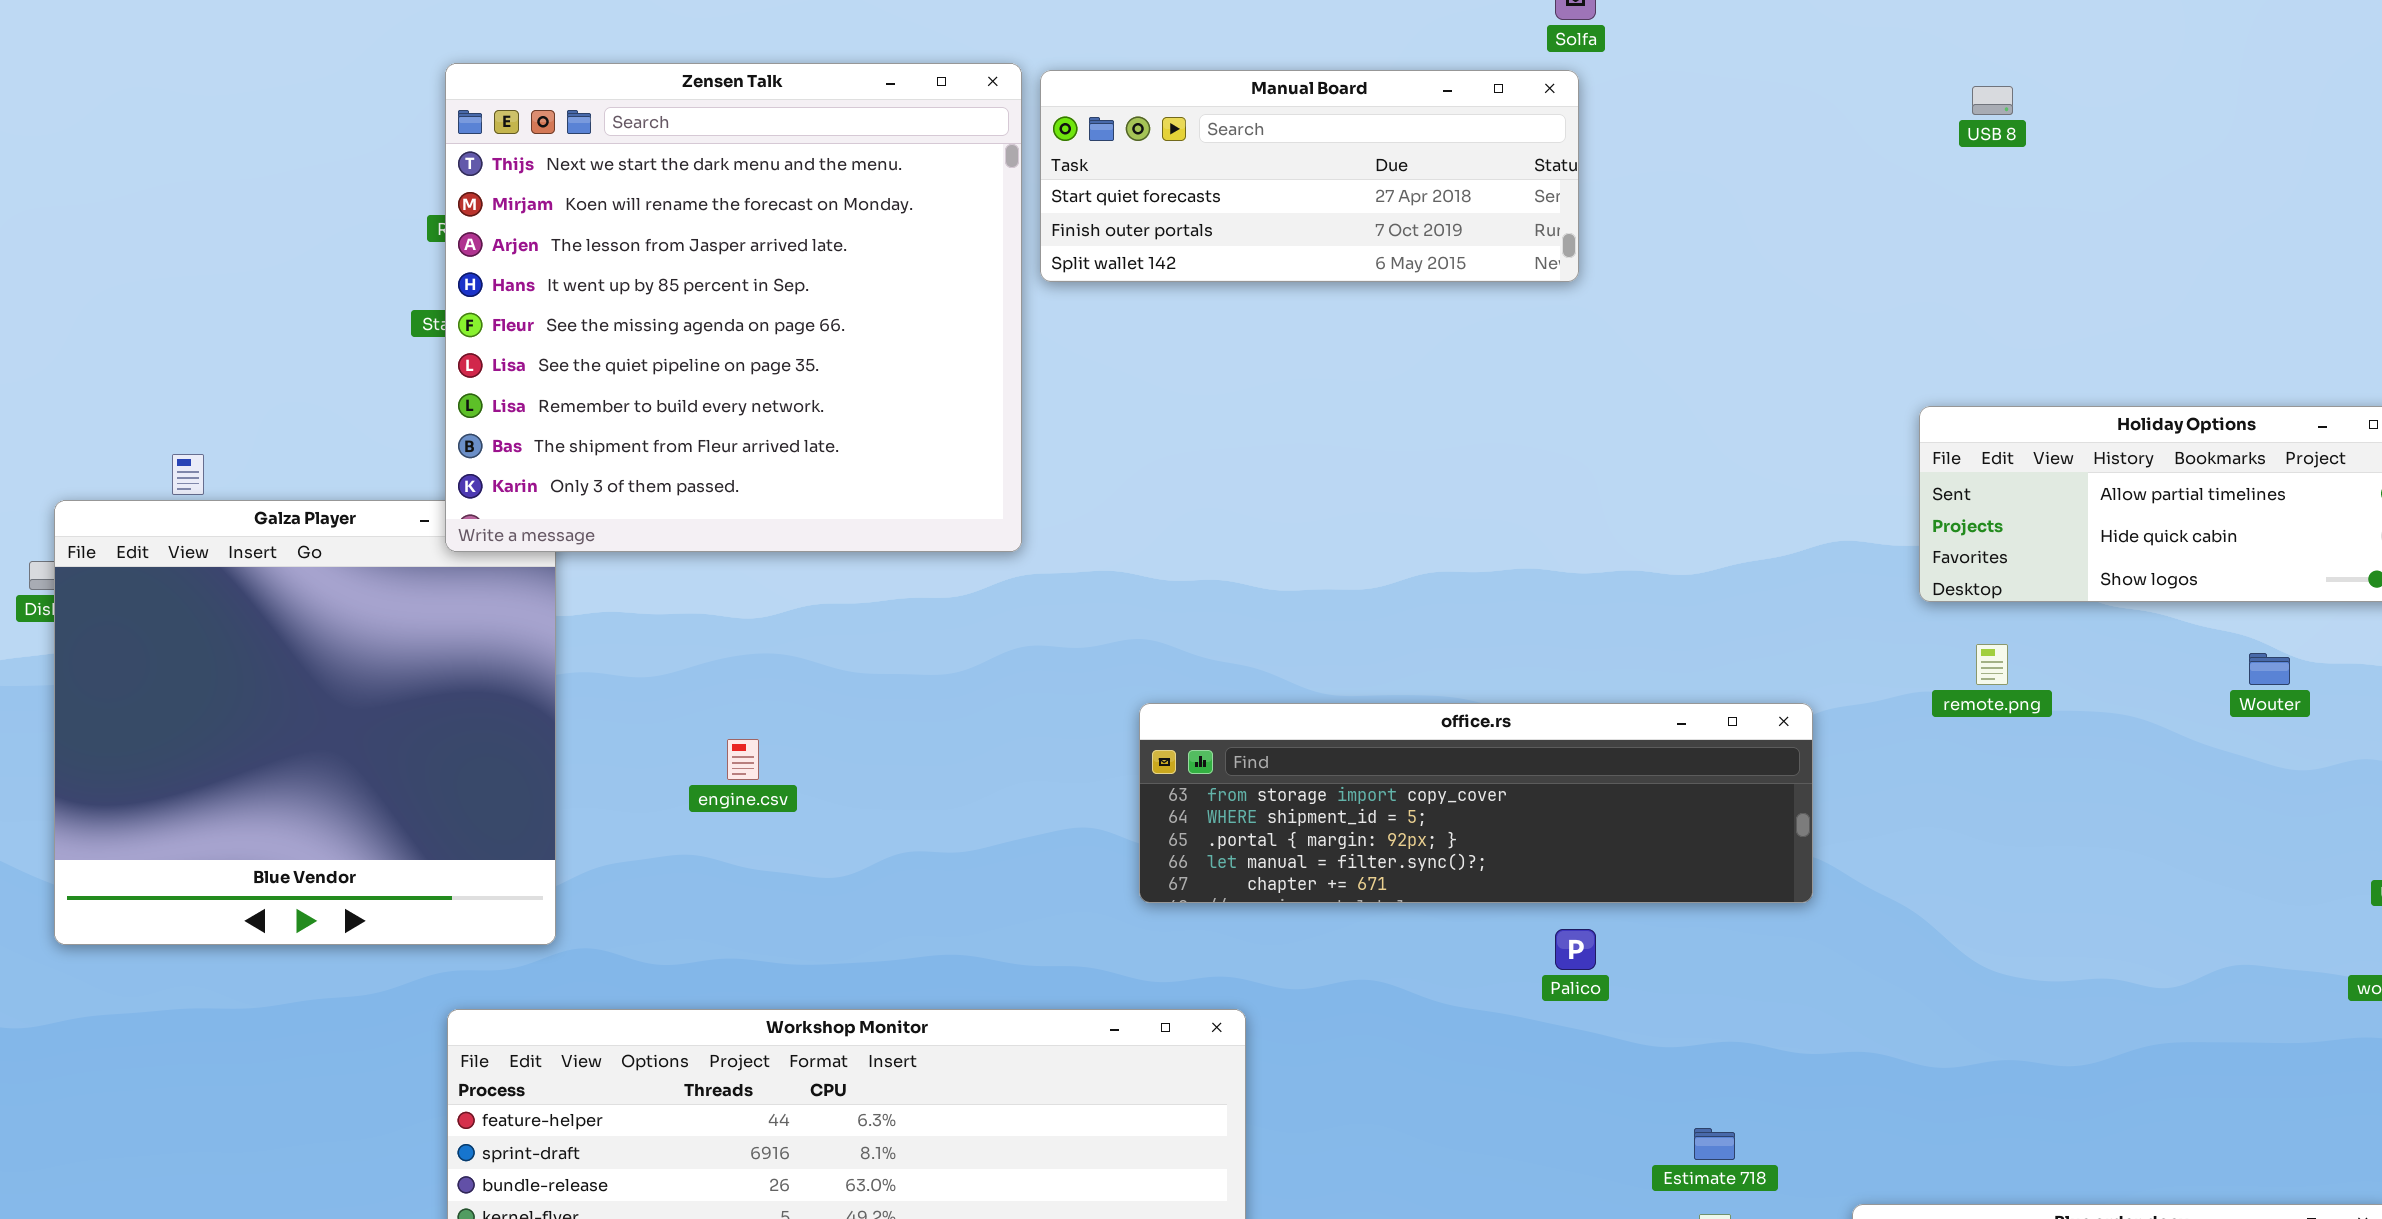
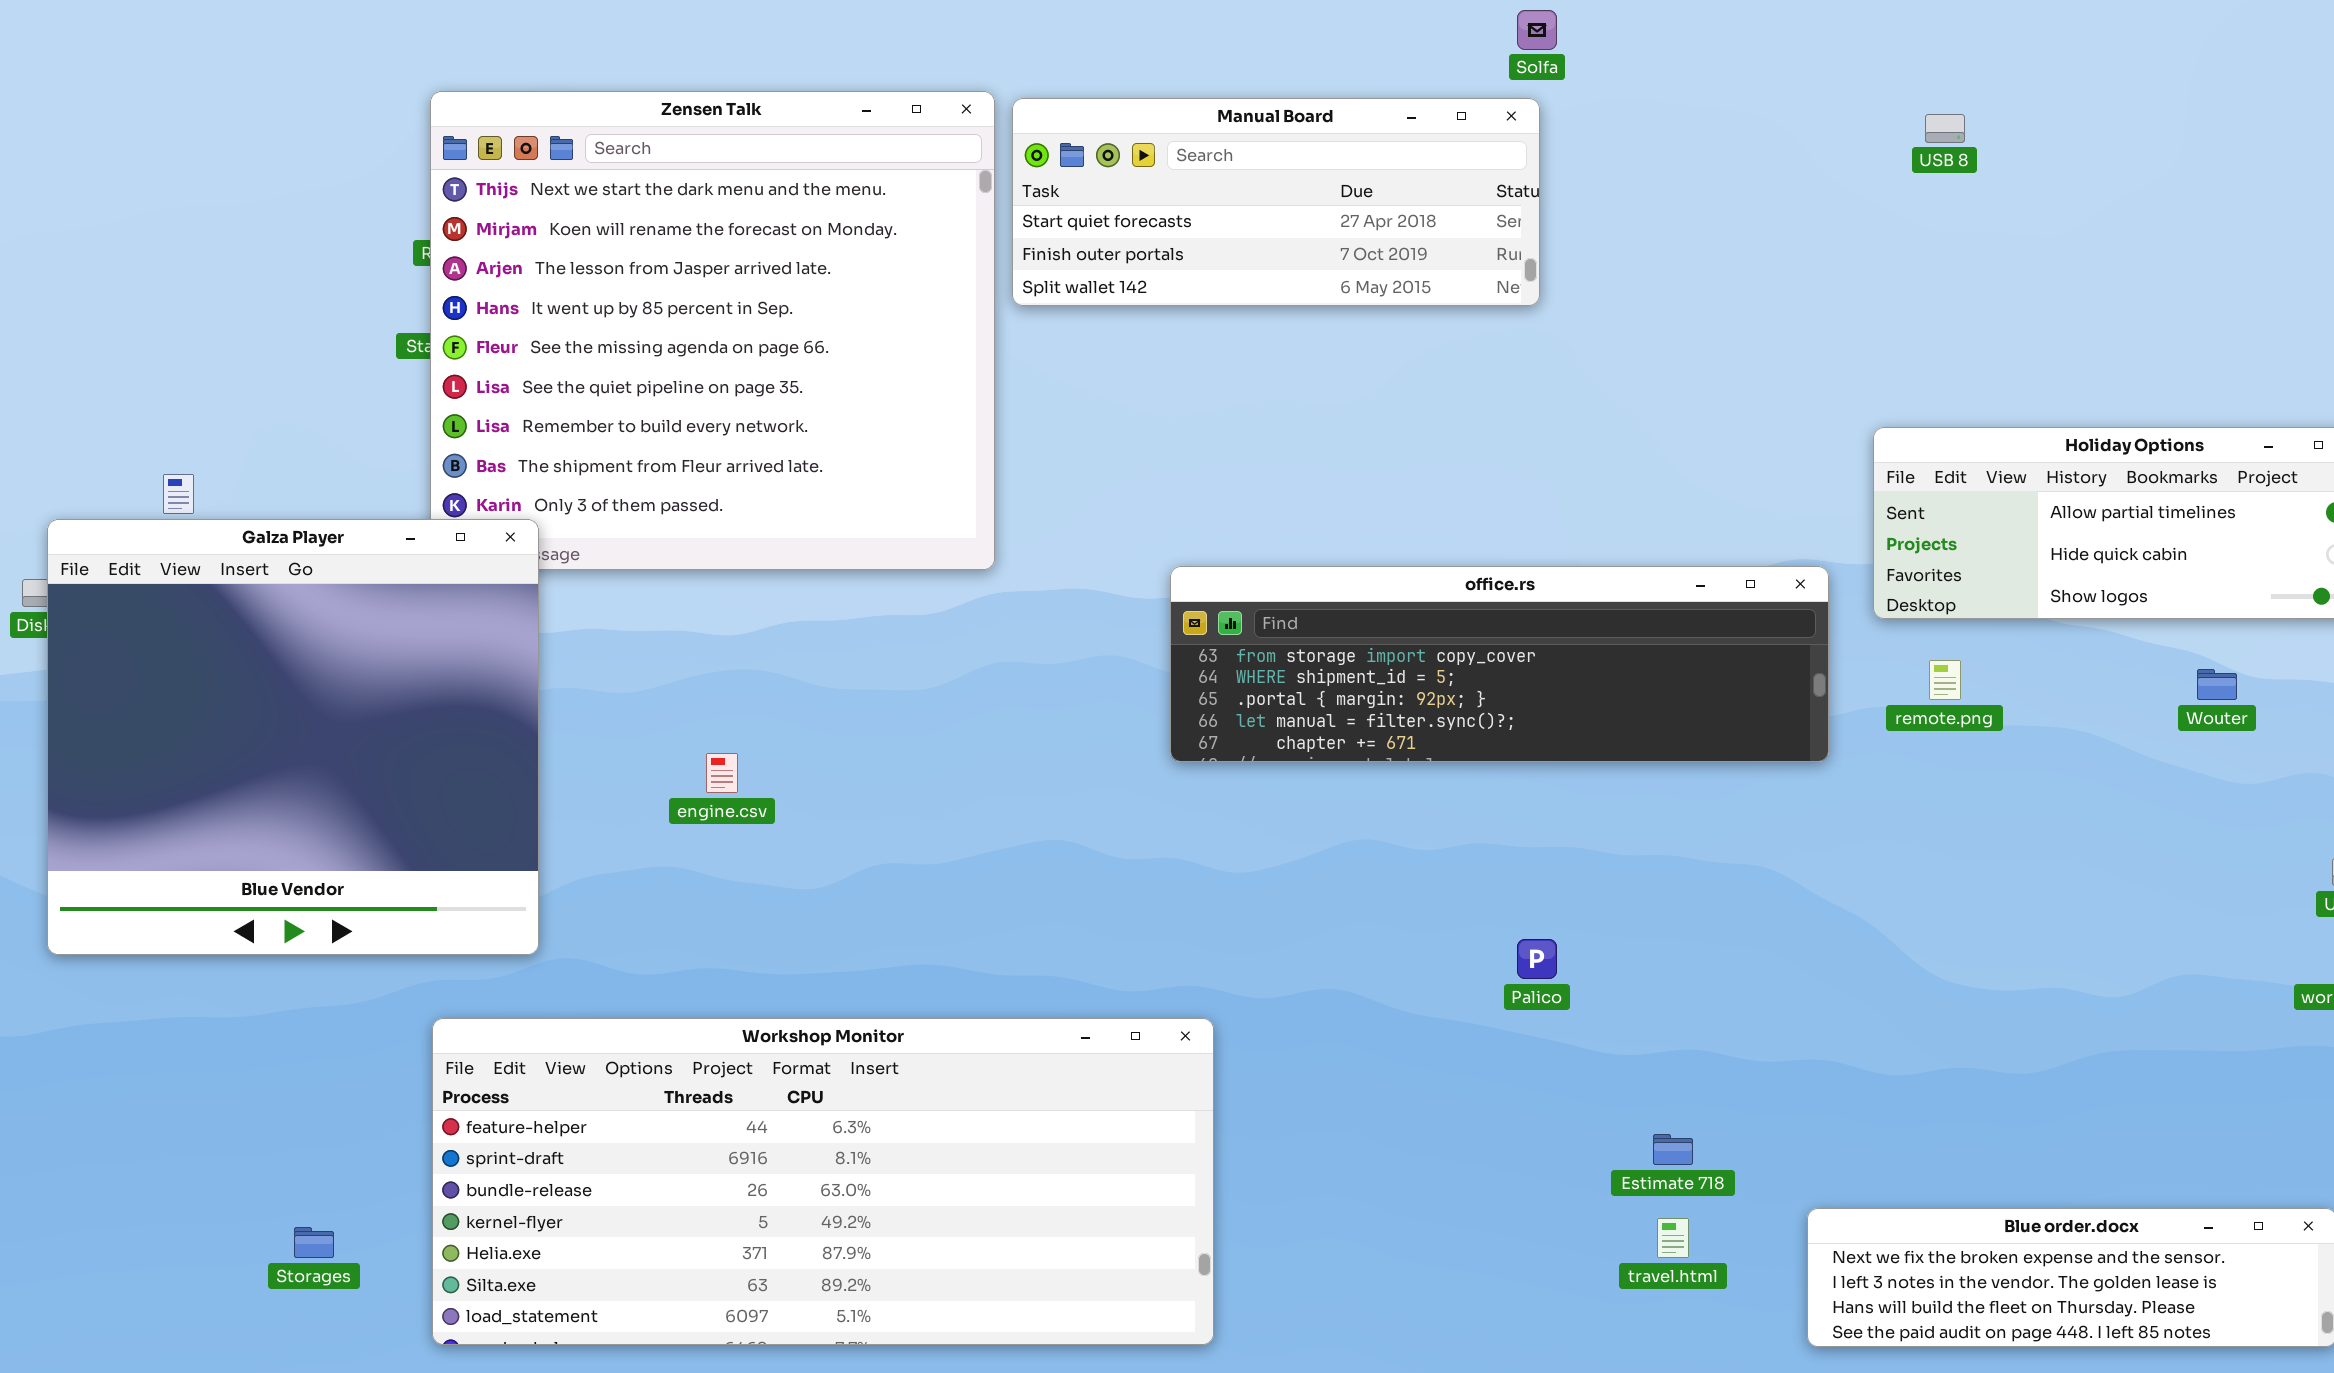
Galza Player: [54,500,556,945] -> [47,519,539,955], raised
office.rs: [1139,703,1813,903] -> [1170,566,1829,762], moved

